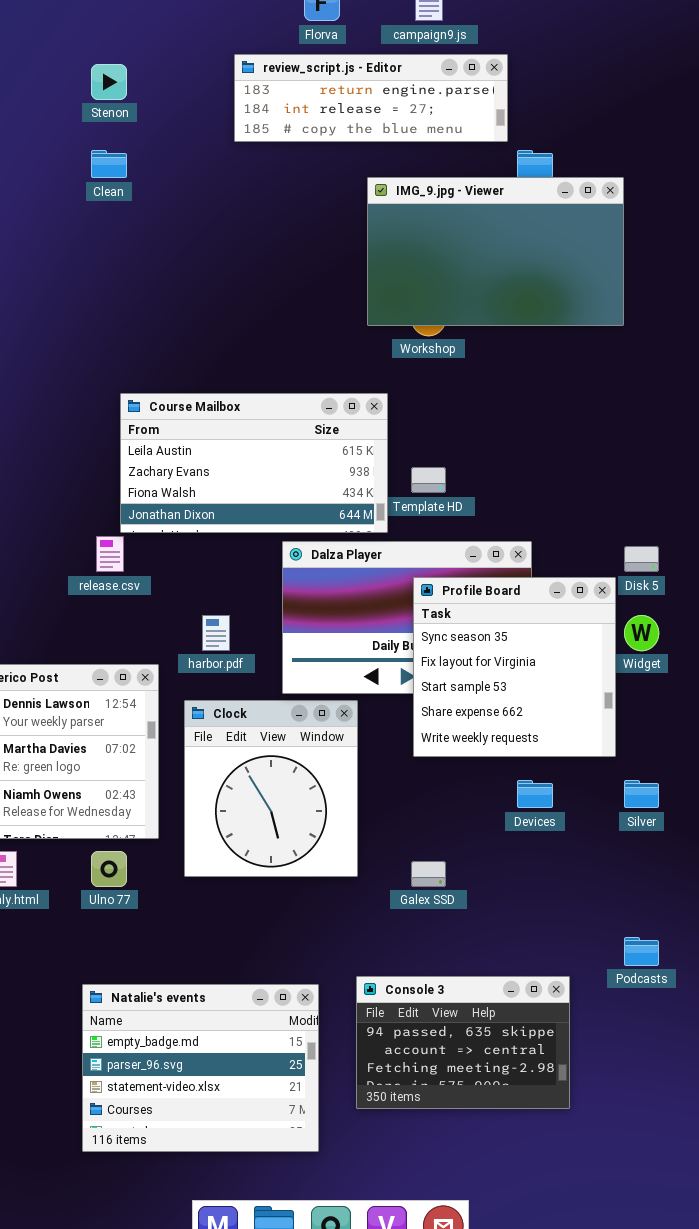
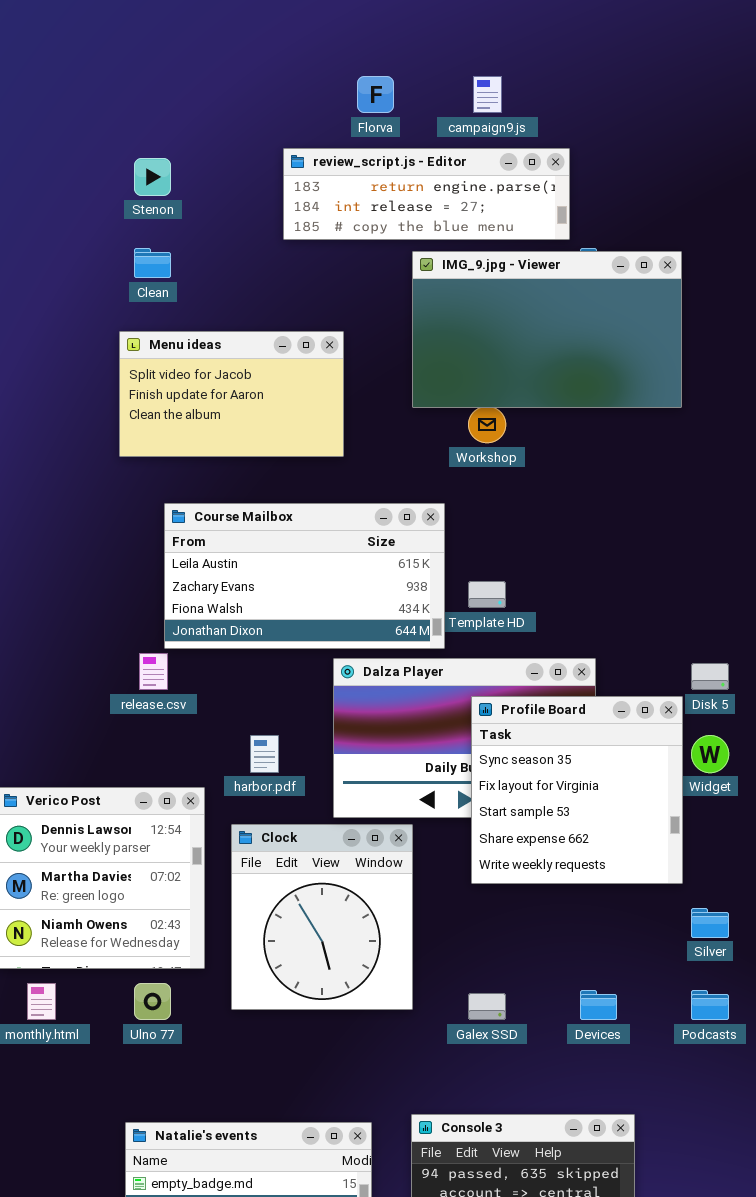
IMG_9.jpg - Viewer: [367,177,624,326] -> [412,251,682,408], moved
Menu ideas: none -> [119,331,344,457], opened
Devices: [517,780,553,808] -> [580,990,617,1020], moved
Podcasts: [624,937,659,966] -> [691,990,729,1020], moved

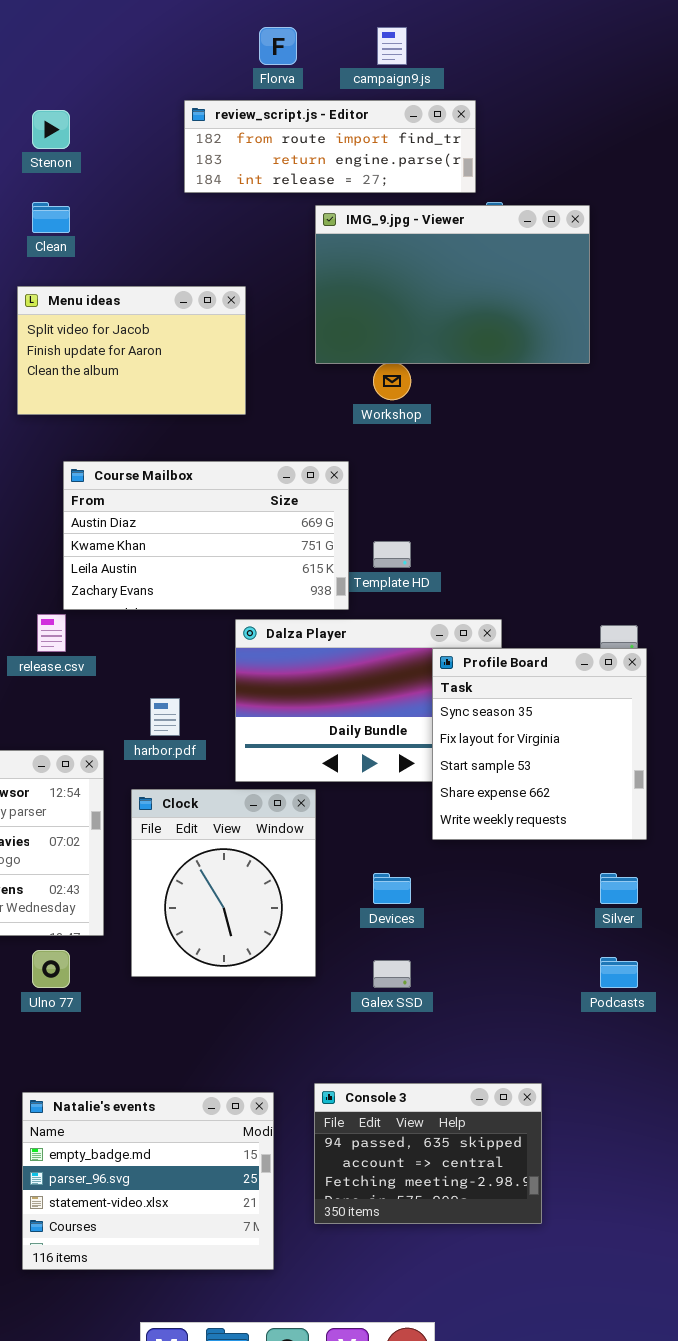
review_script.js - Editor: [283,148,570,240] -> [184,100,476,193], scrolled up 1 row
Course Mailbox: [164,503,445,649] -> [63,461,349,610], scrolled up 2 rows
Profile Board: [471,696,683,884] -> [432,648,647,840], moved
Devices: [580,990,617,1020] -> [373,873,411,904], moved

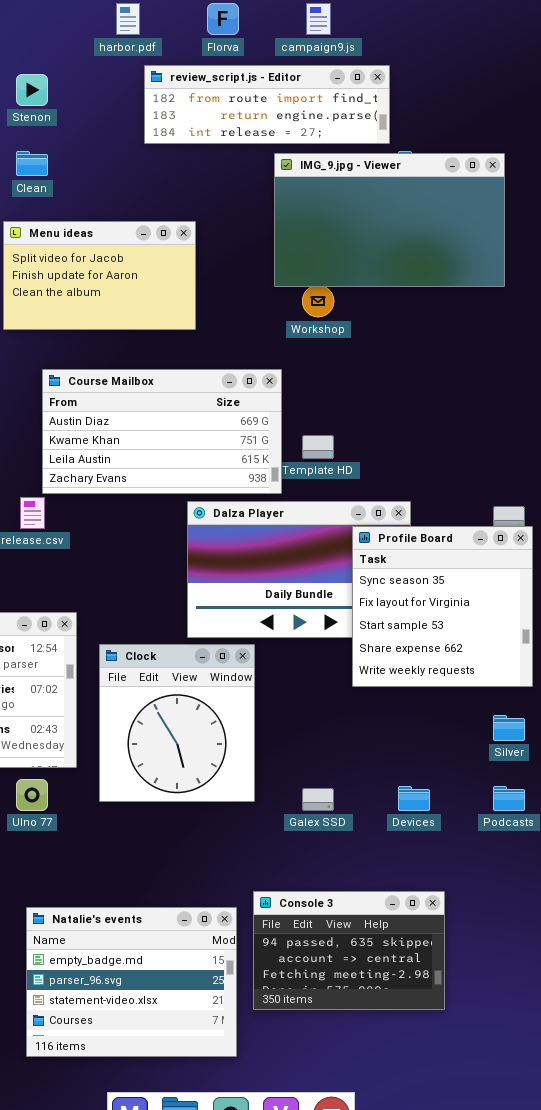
IMG_9.jpg - Viewer: [315,205,590,364] -> [274,153,505,287], moved
harbor.pdf: [150,698,180,736] -> [116,3,140,35], moved
Devices: [373,873,411,904] -> [398,786,430,811], moved
Natalie's events: [22,1092,274,1270] -> [26,907,237,1057], moved

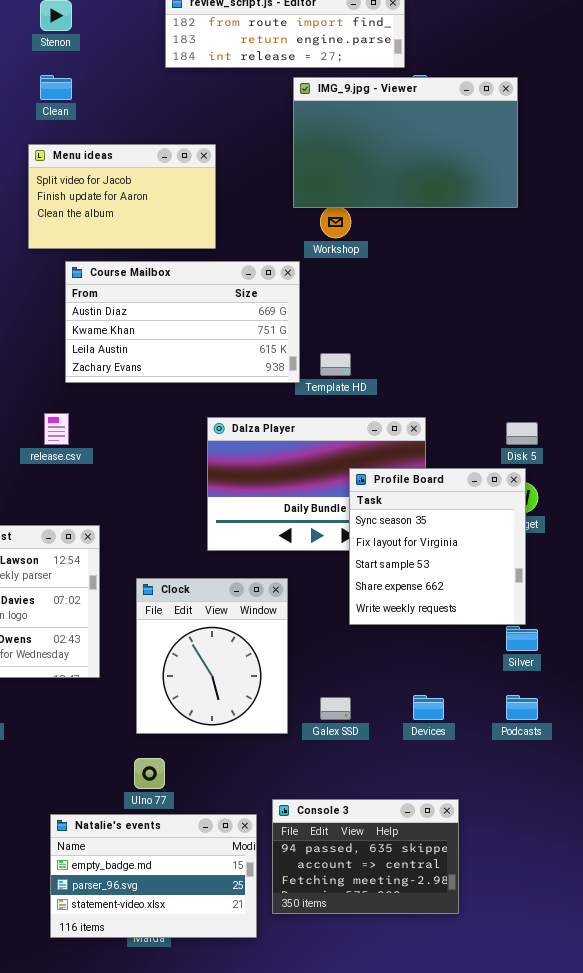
Course Mailbox: [42,369,282,494] -> [65,261,300,383], moved
Profile Board: [352,526,533,687] -> [349,468,526,625], moved
Clock: [99,644,255,802] -> [136,578,288,734], moved
Ulno 77: [16,779,48,811] -> [134,758,165,789], moved
Natalie's events: [26,907,237,1057] -> [50,814,257,938], resized

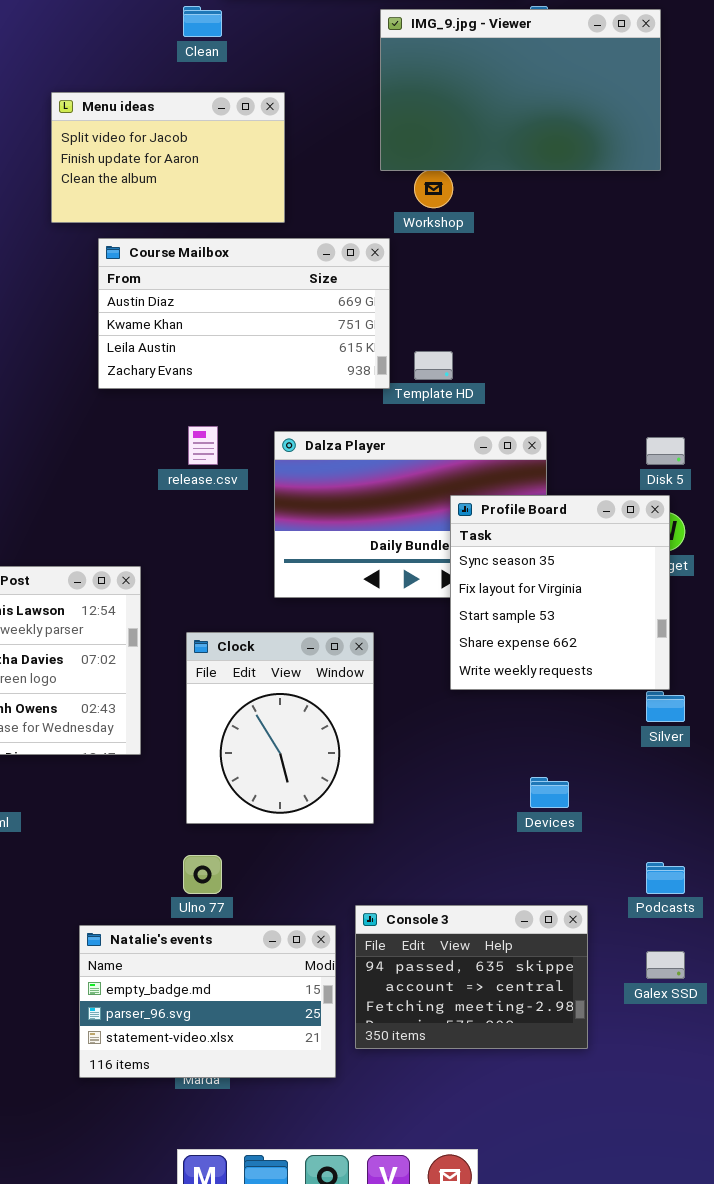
Clean: [40,75,72,100] -> [183,6,222,37], moved
release.csv: [44,413,69,445] -> [188,426,218,465], moved
Podcasts: [506,695,538,720] -> [646,862,685,894], moved
Galex SSD: [320,697,351,720] -> [646,951,685,979], moved

